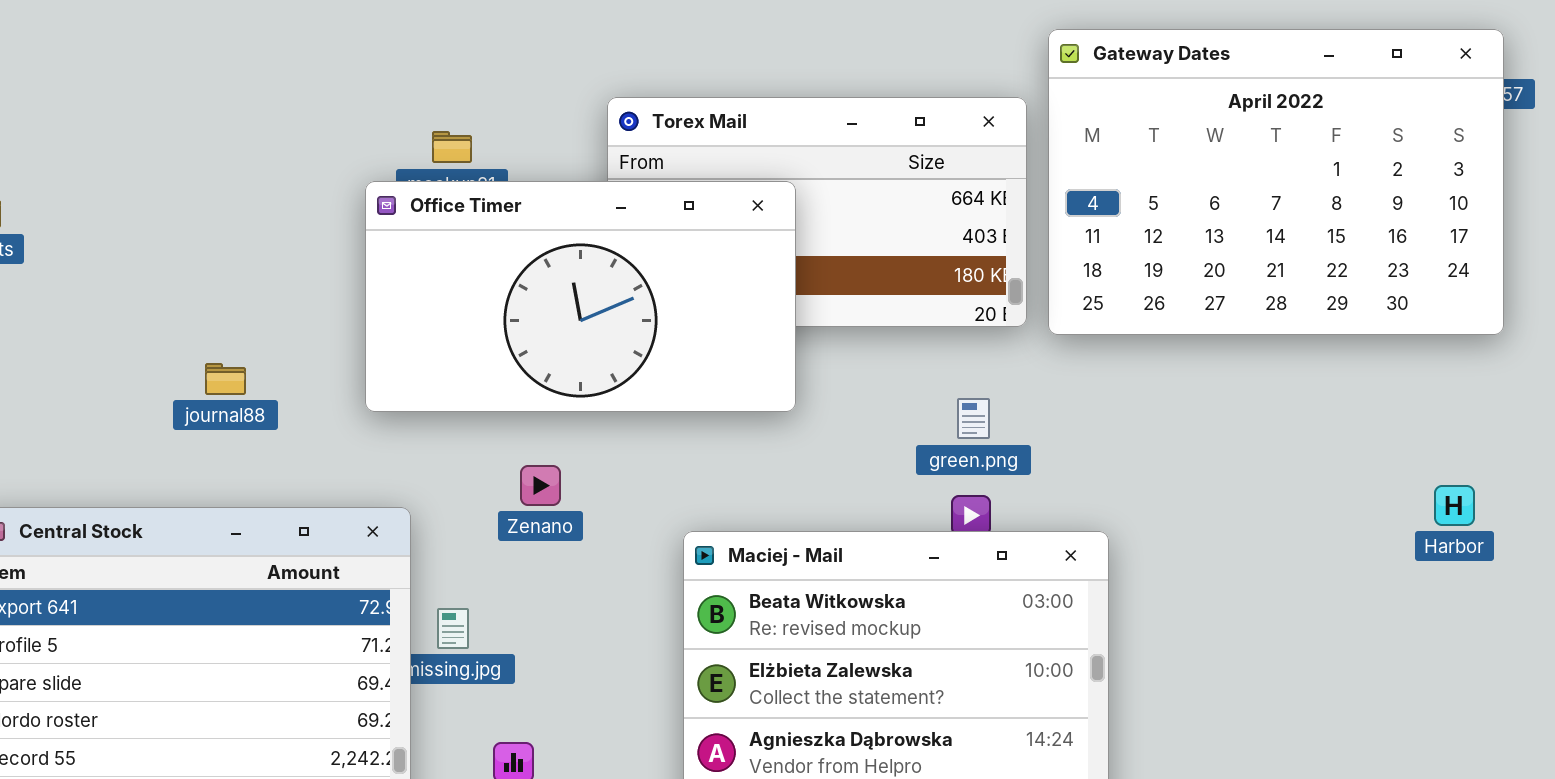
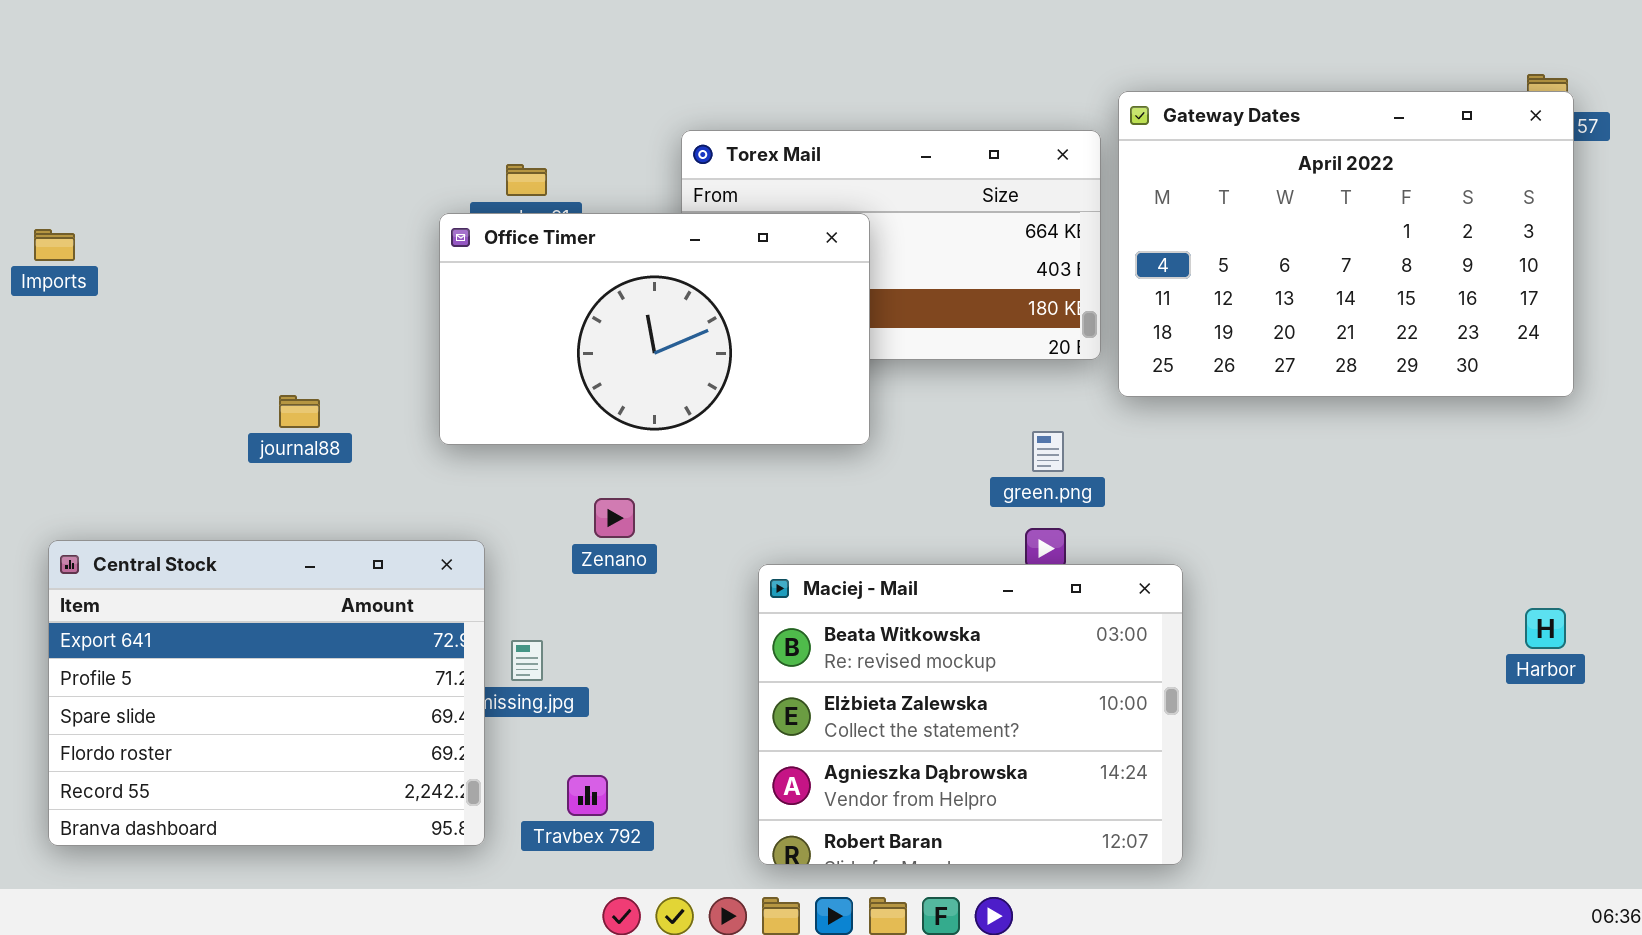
Gateway Dates: [1048,29,1504,335] -> [1118,91,1574,397], moved
Harbor: [1434,485,1475,526] -> [1525,608,1566,649], moved

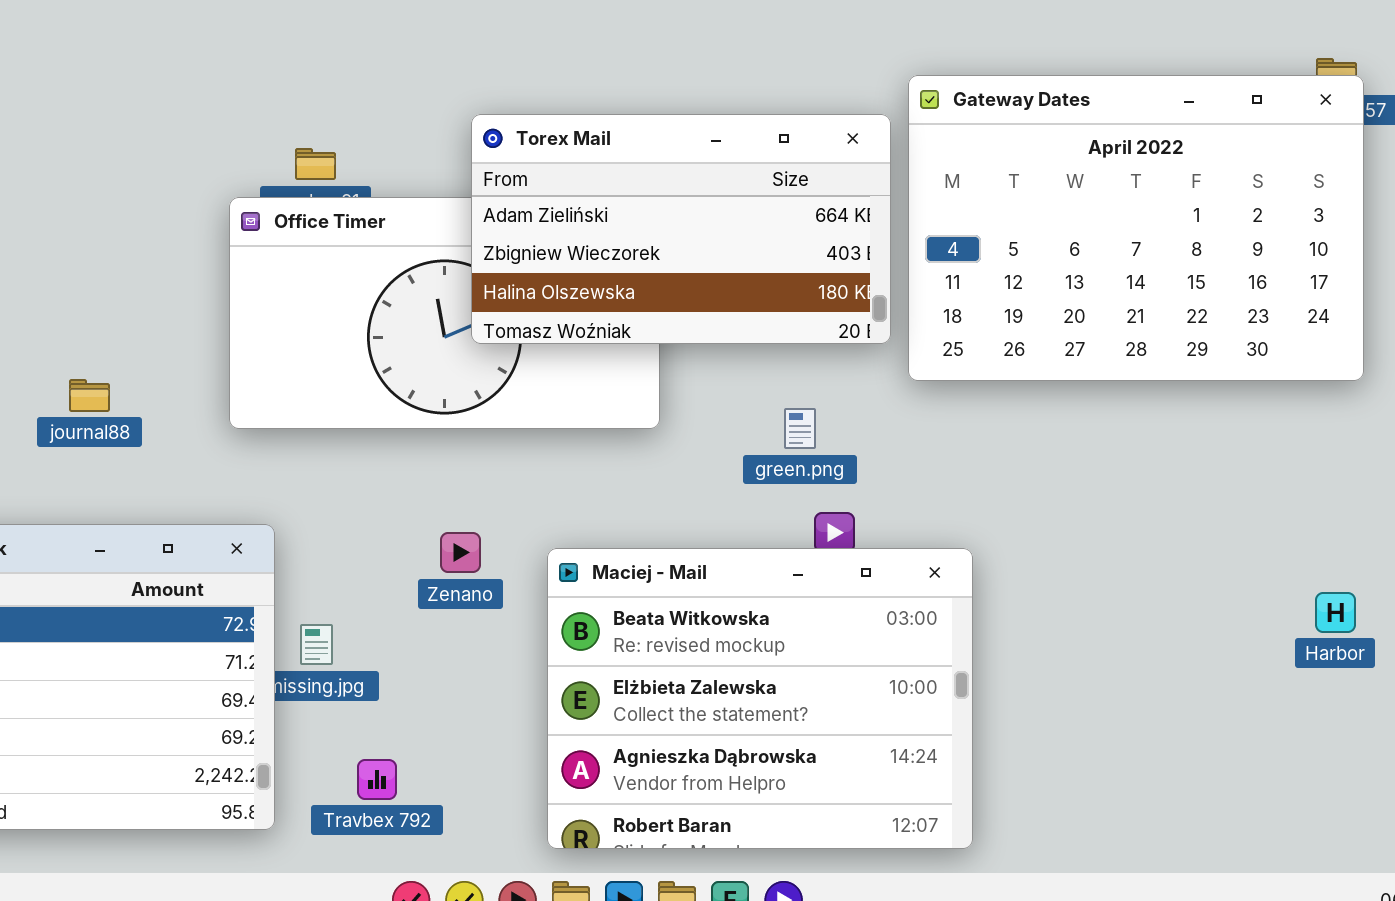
Torex Mail: [681,130,1101,360] -> [471,114,891,344], raised
green.png: [1032,431,1064,472] -> [784,408,816,449], moved
Zenano: [594,498,635,538] -> [440,532,481,573], moved

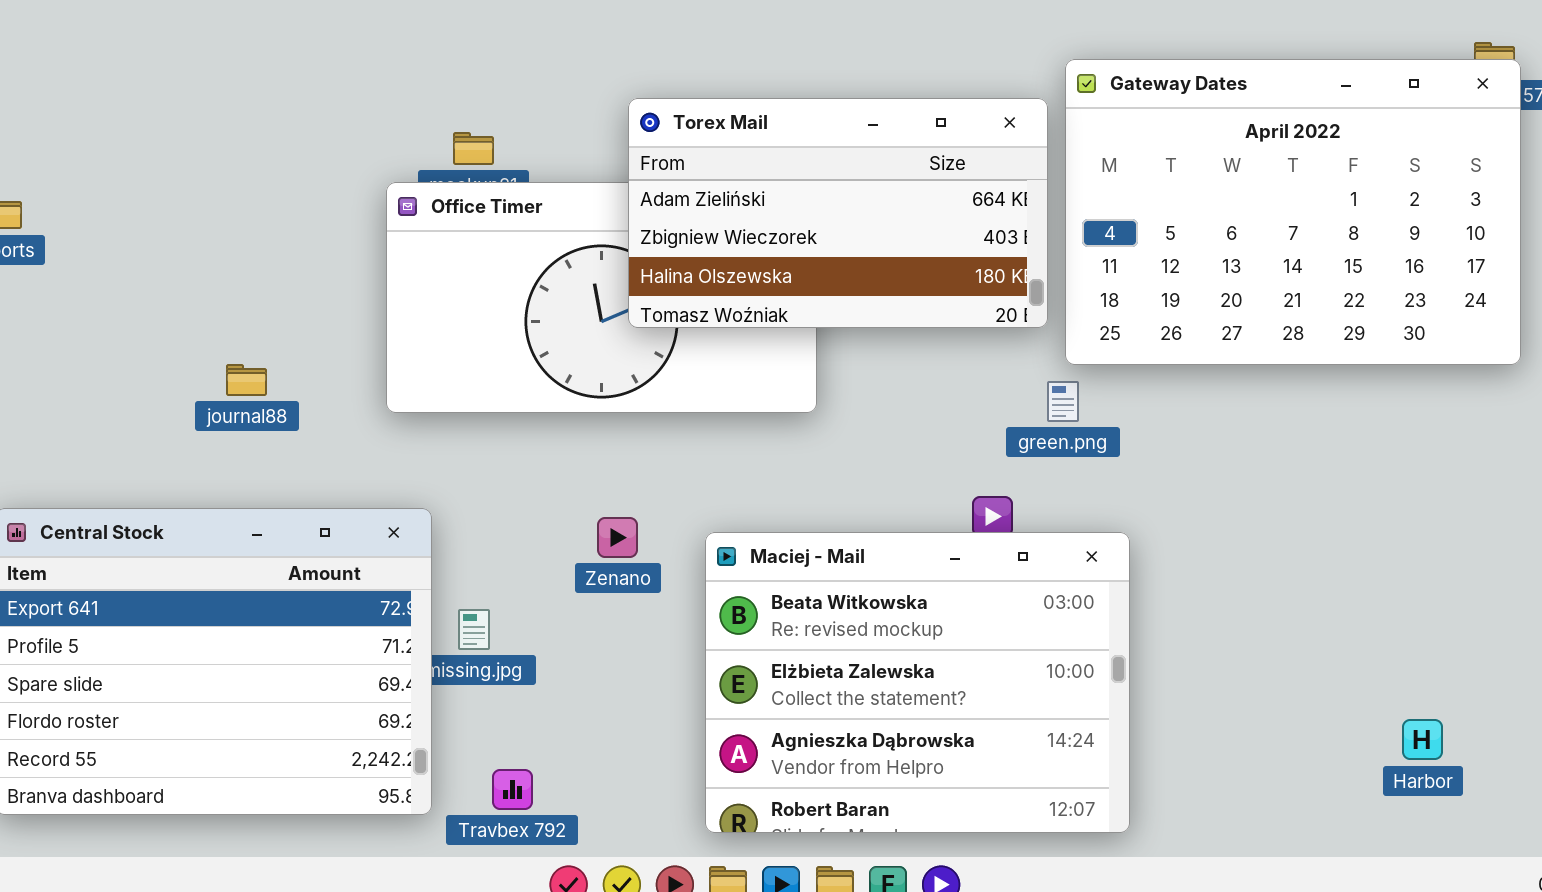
green.png: [784,408,816,449] -> [1047,381,1079,422], moved
Harbor: [1315,592,1356,633] -> [1402,719,1443,760], moved
Travbex 792: [357,759,397,800] -> [492,769,533,810], moved

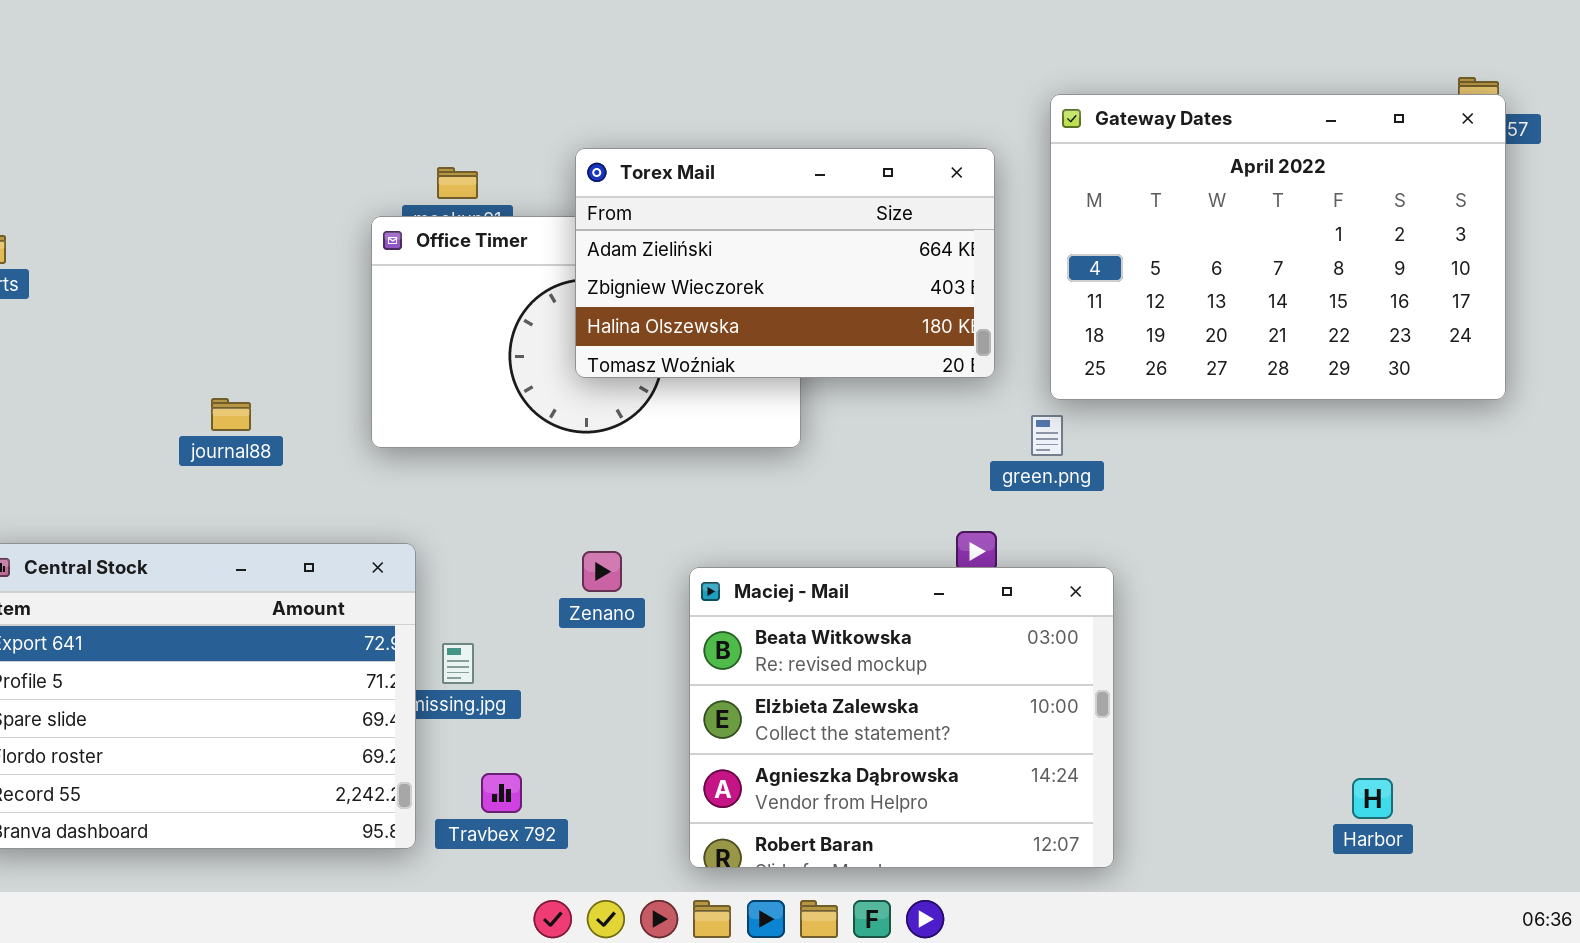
Torex Mail: [628,98,1048,328] -> [575,148,995,378], moved
Harbor: [1402,719,1443,760] -> [1352,778,1393,819], moved
Travbex 792: [492,769,533,810] -> [481,773,522,813], moved

